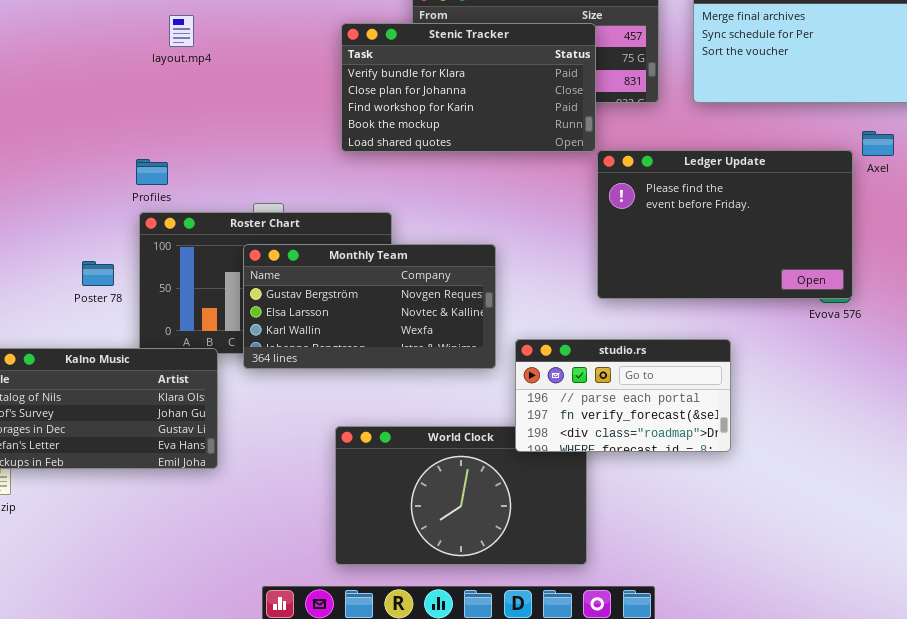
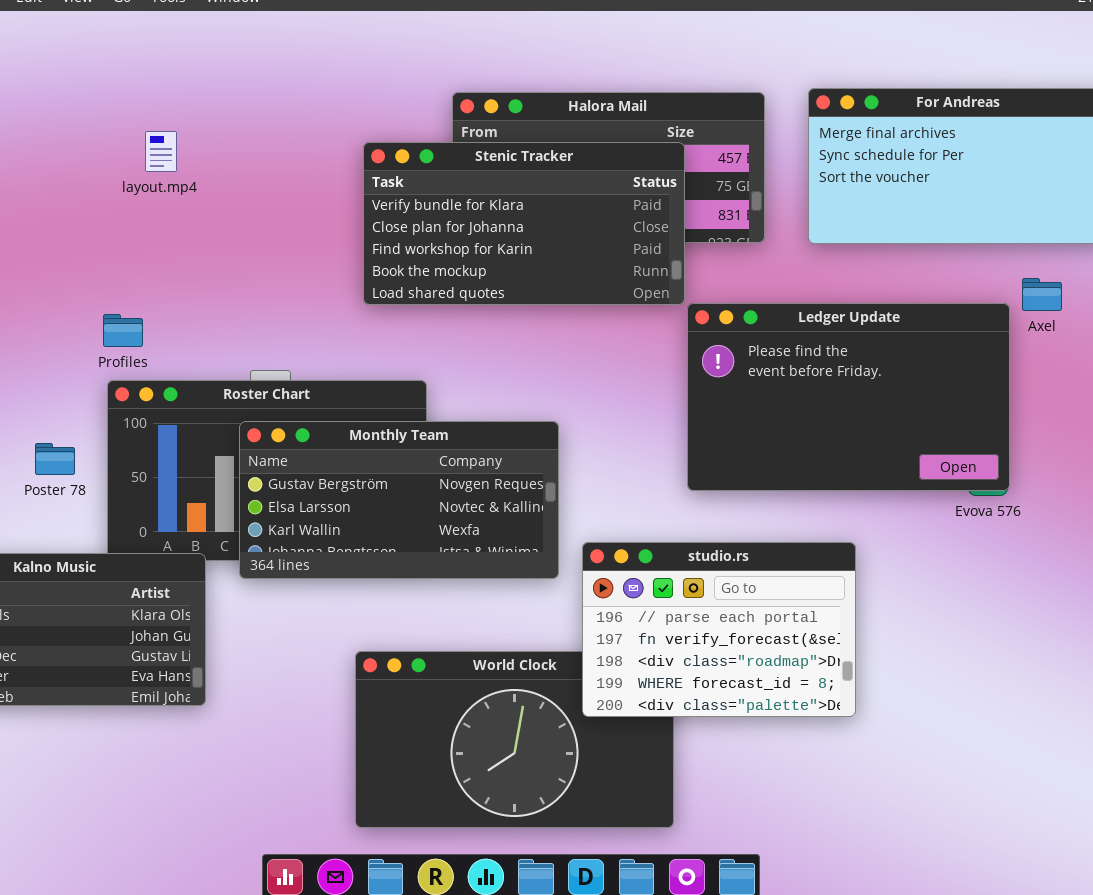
studio.rs: [515,339,731,452] -> [582,542,856,717], resized

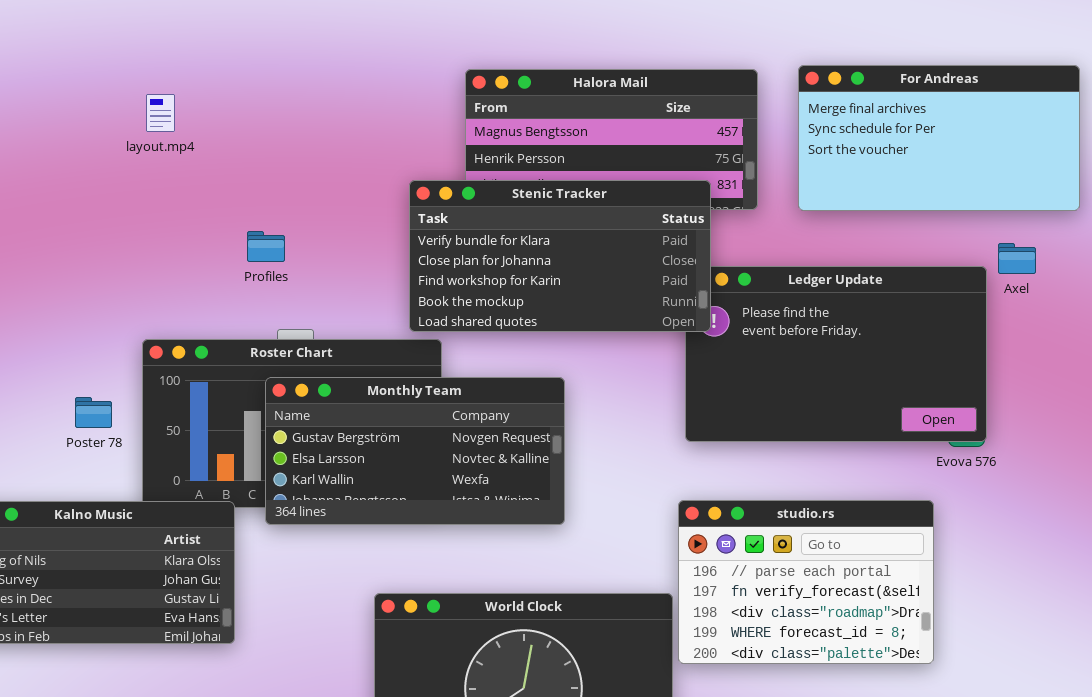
layout.mp4: [145,131,177,172] -> [146,94,175,132], moved
Stenic Tracker: [363,142,685,305] -> [409,180,711,332], moved
Profiles: [103,314,143,347] -> [247,231,285,262], moved
studio.rs: [582,542,856,717] -> [678,500,934,664], moved

